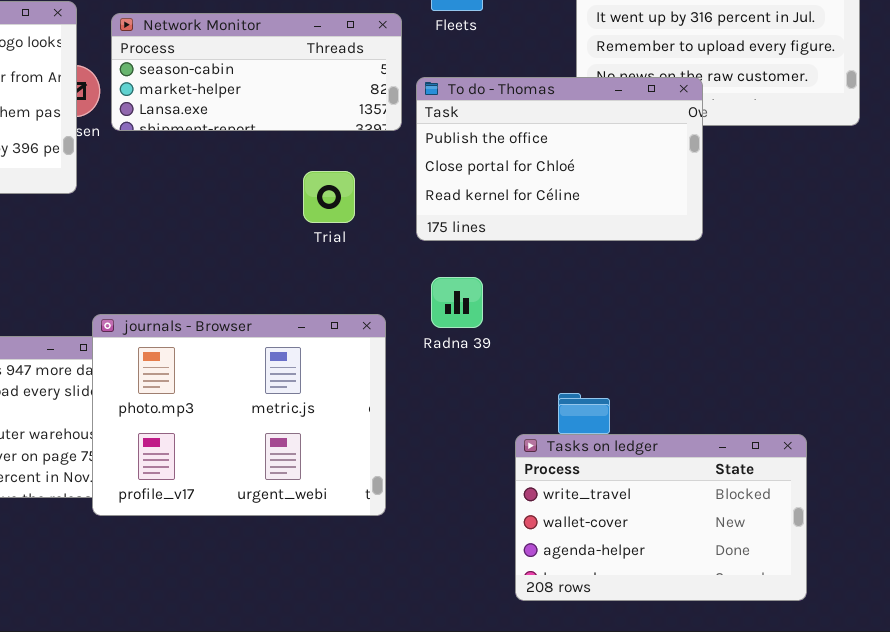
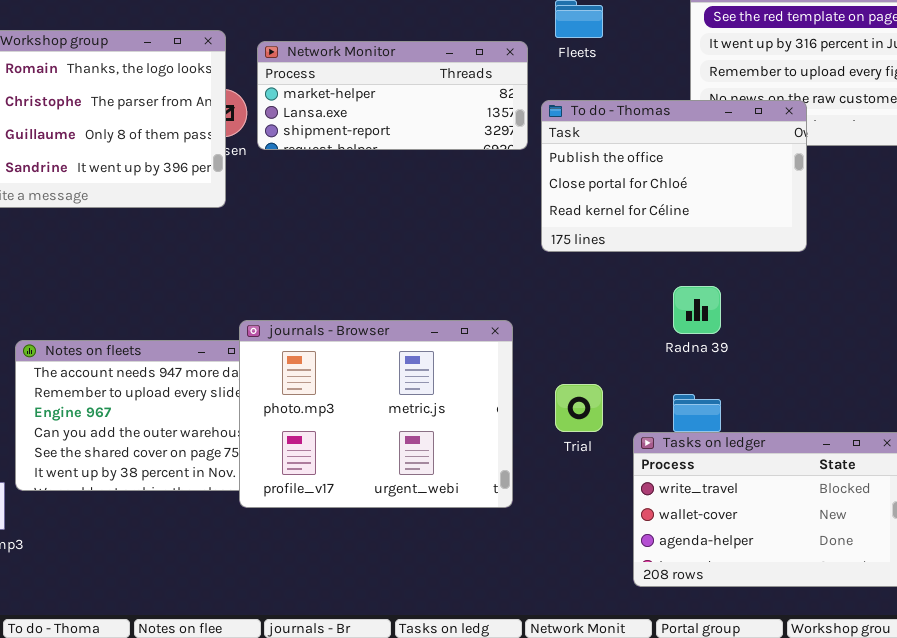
Network Monitor: [111,13,402,131] -> [257,41,528,150], scrolled down 1 row
Trial: [303,171,355,223] -> [555,384,603,432], moved
Radna 39: [431,277,483,328] -> [673,286,721,334], moved

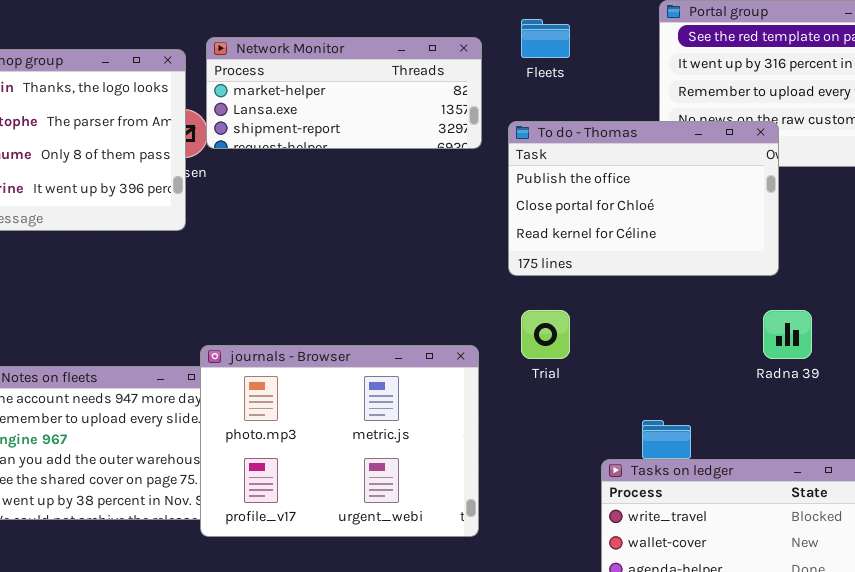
Network Monitor: [257,41,528,150] -> [206,37,482,149], moved
Radna 39: [673,286,721,334] -> [763,310,812,359], moved
Trial: [555,384,603,432] -> [521,310,570,359], moved

